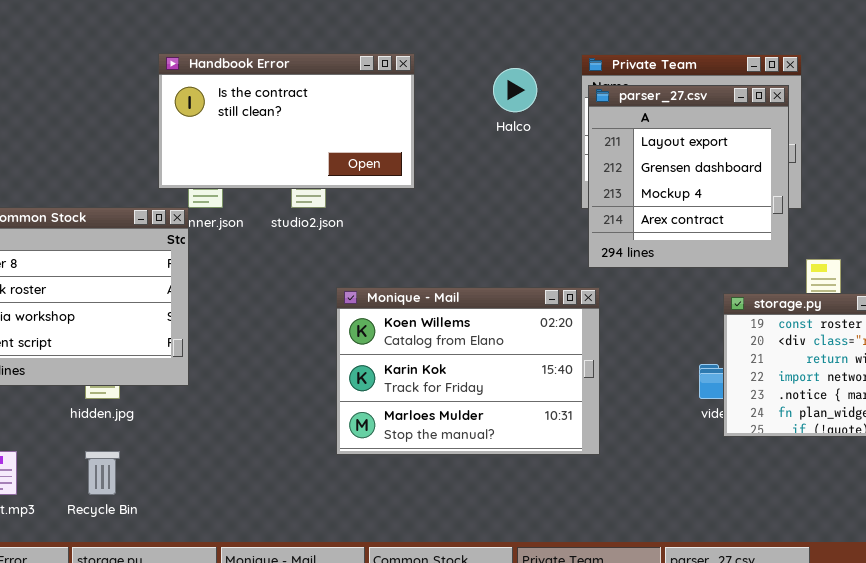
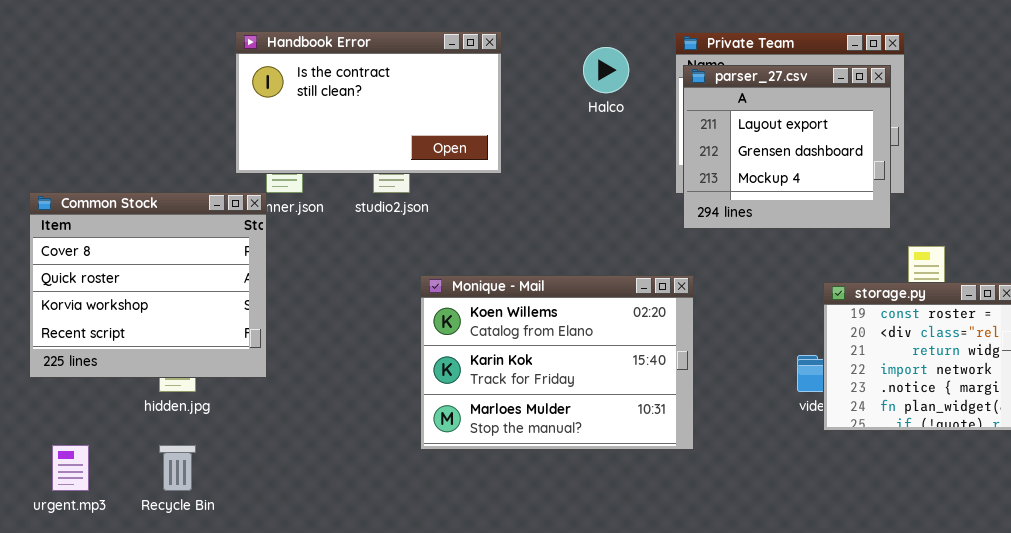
parser_27.csv: [588,85,789,268] -> [683,65,891,229], resized

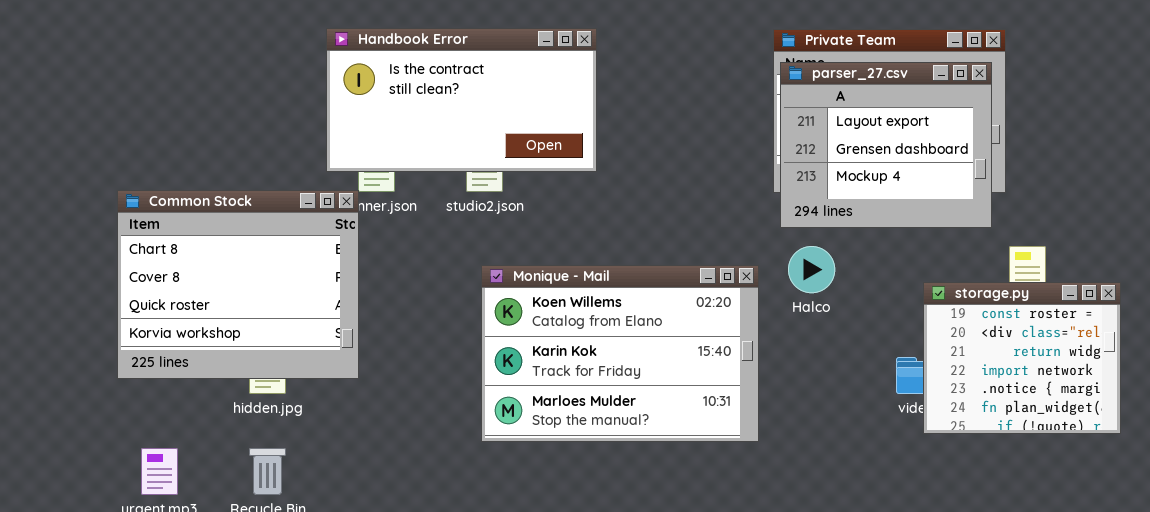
Halco: [583,47,629,93] -> [788,246,835,293], moved
Common Stock: [29,192,267,378] -> [117,190,359,379], scrolled up 1 row
Monique - Mail: [420,275,694,450] -> [481,265,759,442], moved

